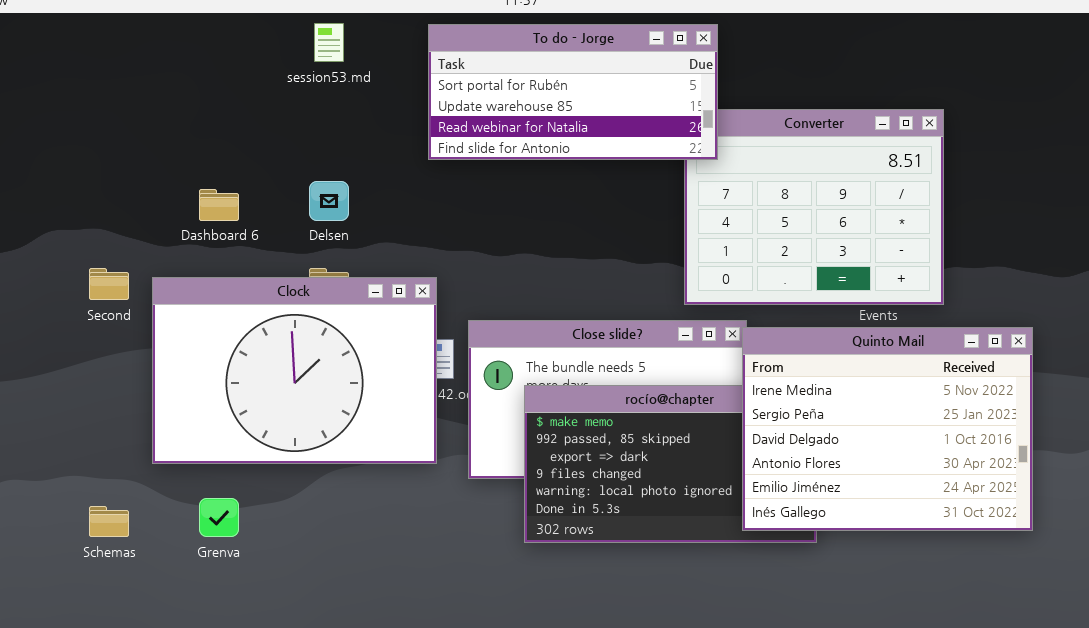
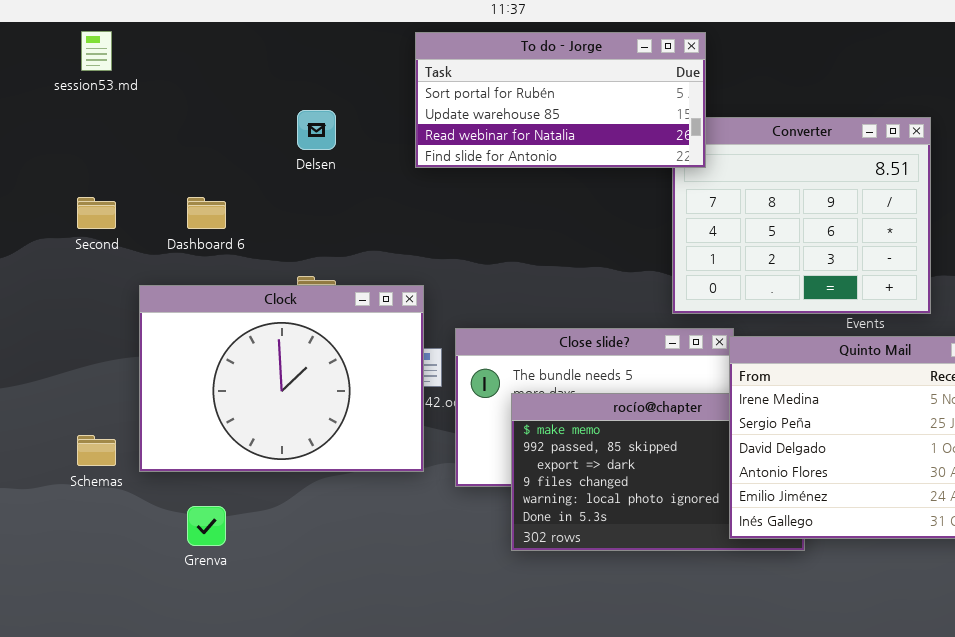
session53.md: [314,23,344,62] -> [81,31,112,71], moved
Delsen: [309,181,349,221] -> [297,110,336,150], moved
Second: [89,268,129,300] -> [77,197,116,229], moved
Schemas: [89,506,129,537] -> [77,435,116,466], moved

